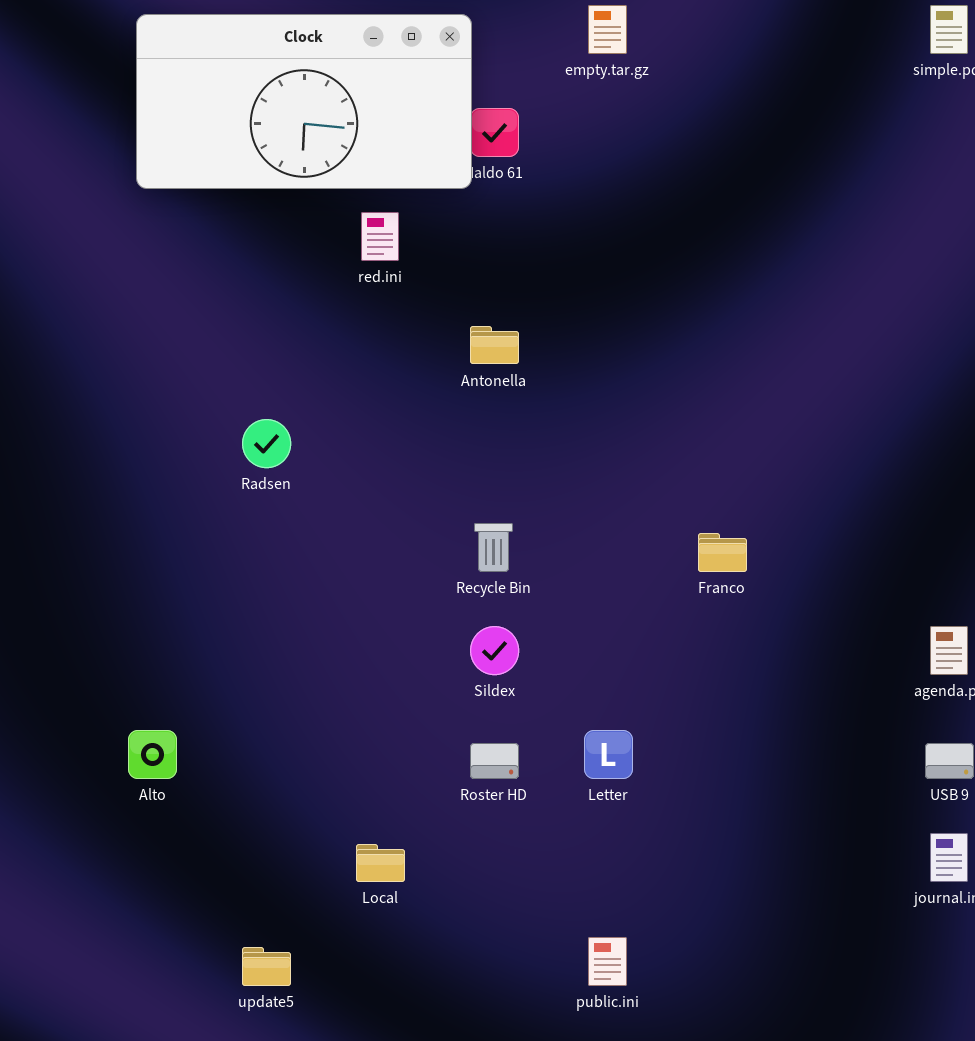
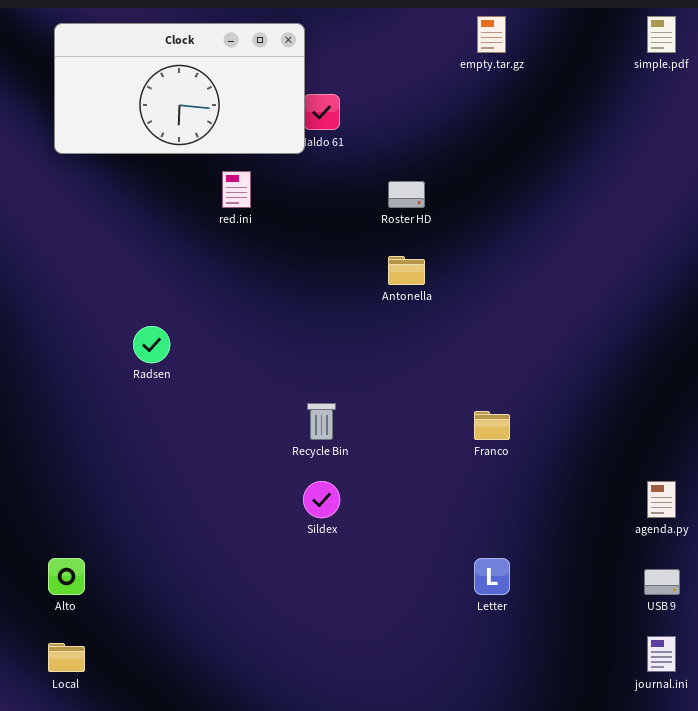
empty.tar.gz: [588,5,627,54] -> [477,16,506,53], moved
Antonella: [470,326,519,364] -> [388,256,425,285], moved
Letter: [584,730,633,779] -> [474,558,510,595], moved
Roster HD: [470,743,519,779] -> [388,181,425,208], moved
Local: [356,844,405,882] -> [48,643,85,672], moved

